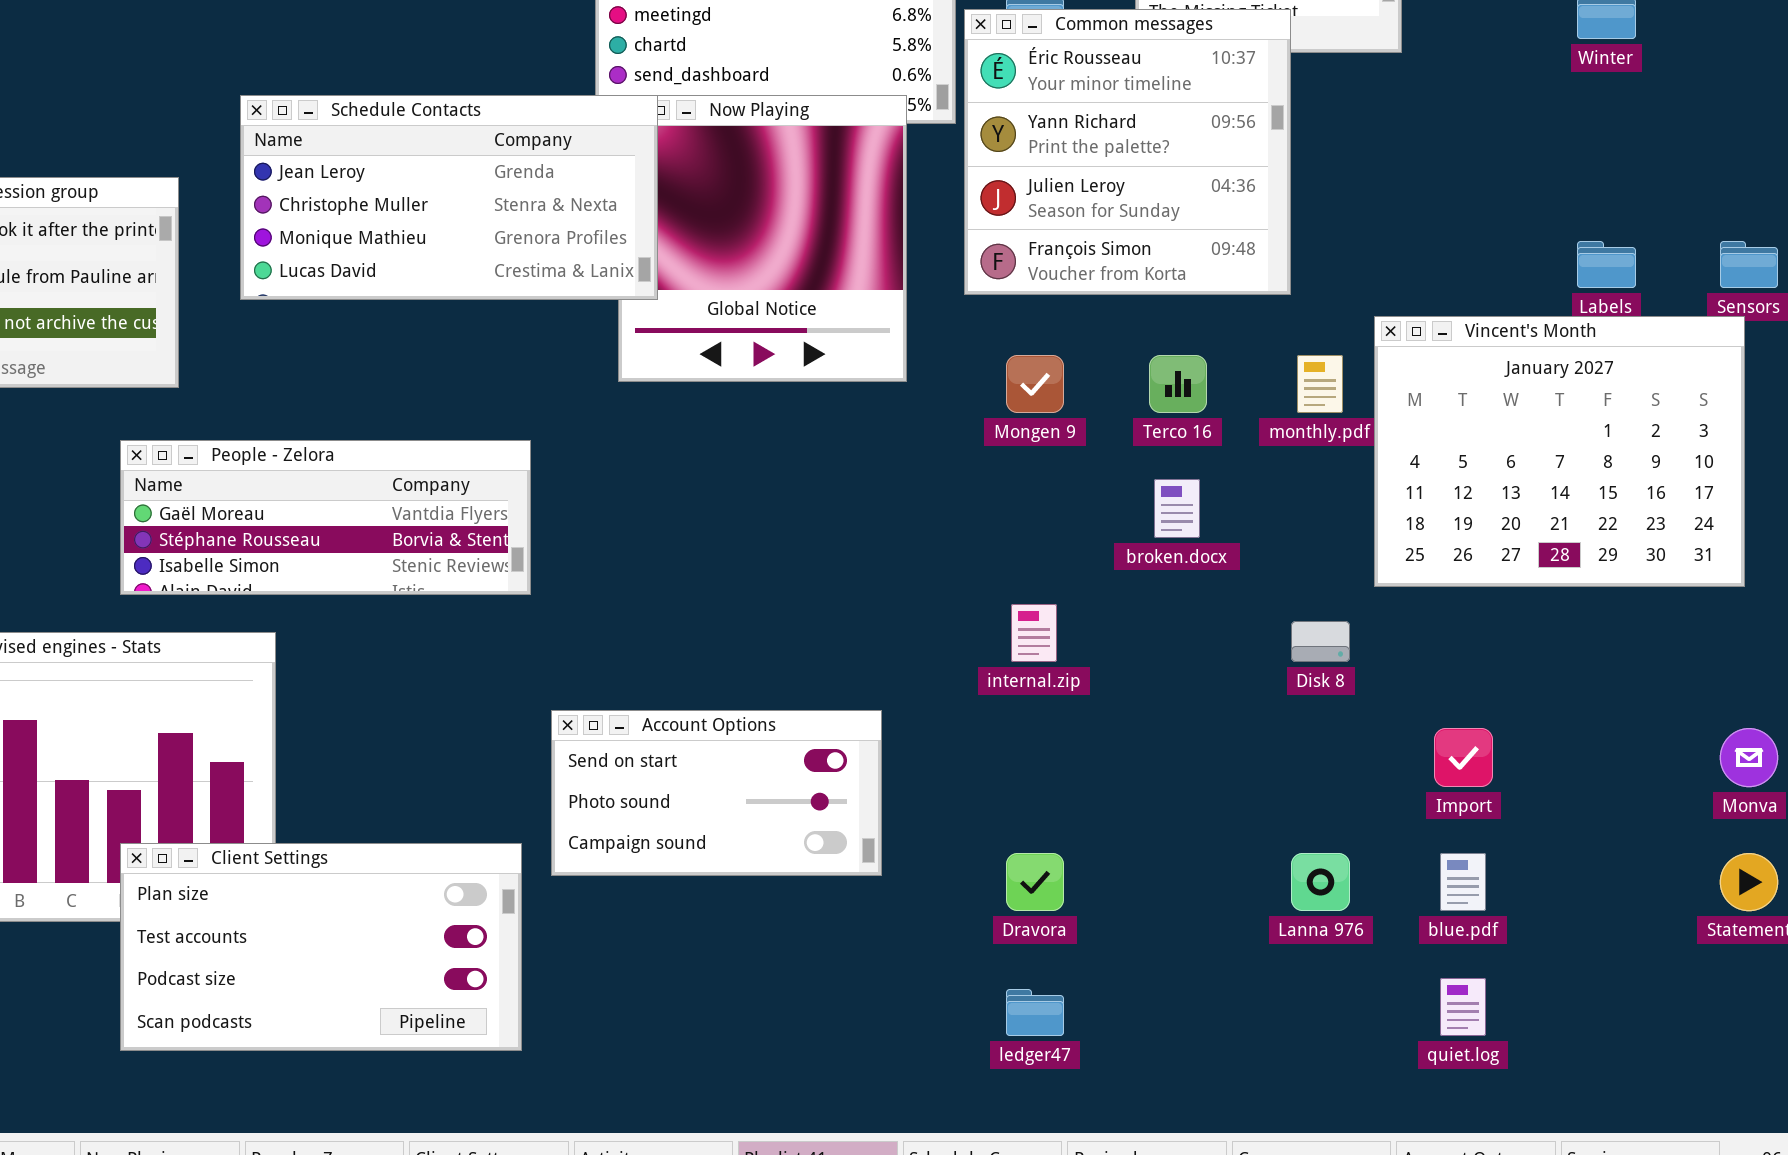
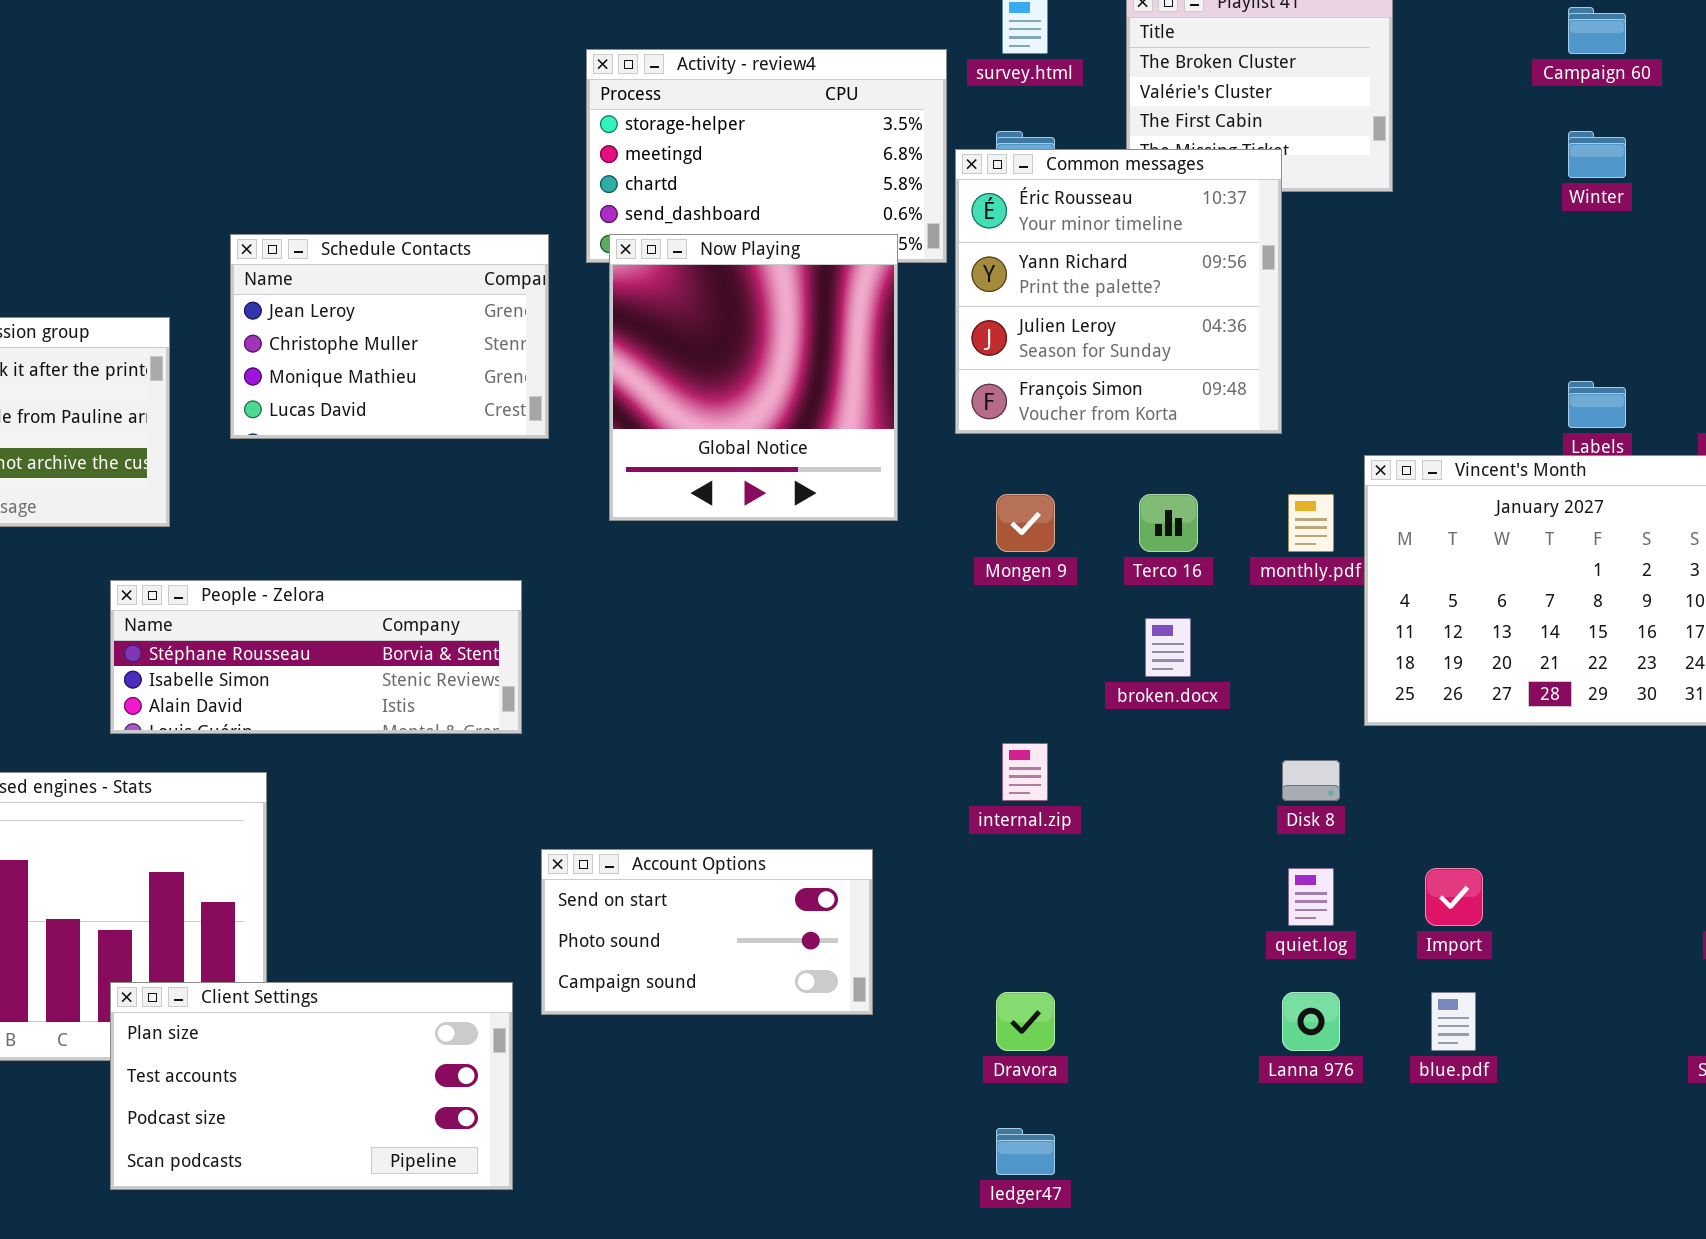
Schedule Contacts: [240,95,658,300] -> [230,234,549,439], resized
People - Zelora: [120,440,531,595] -> [110,580,522,734], scrolled down 1 row
quiet.log: [1440,978,1486,1036] -> [1288,868,1334,926], moved

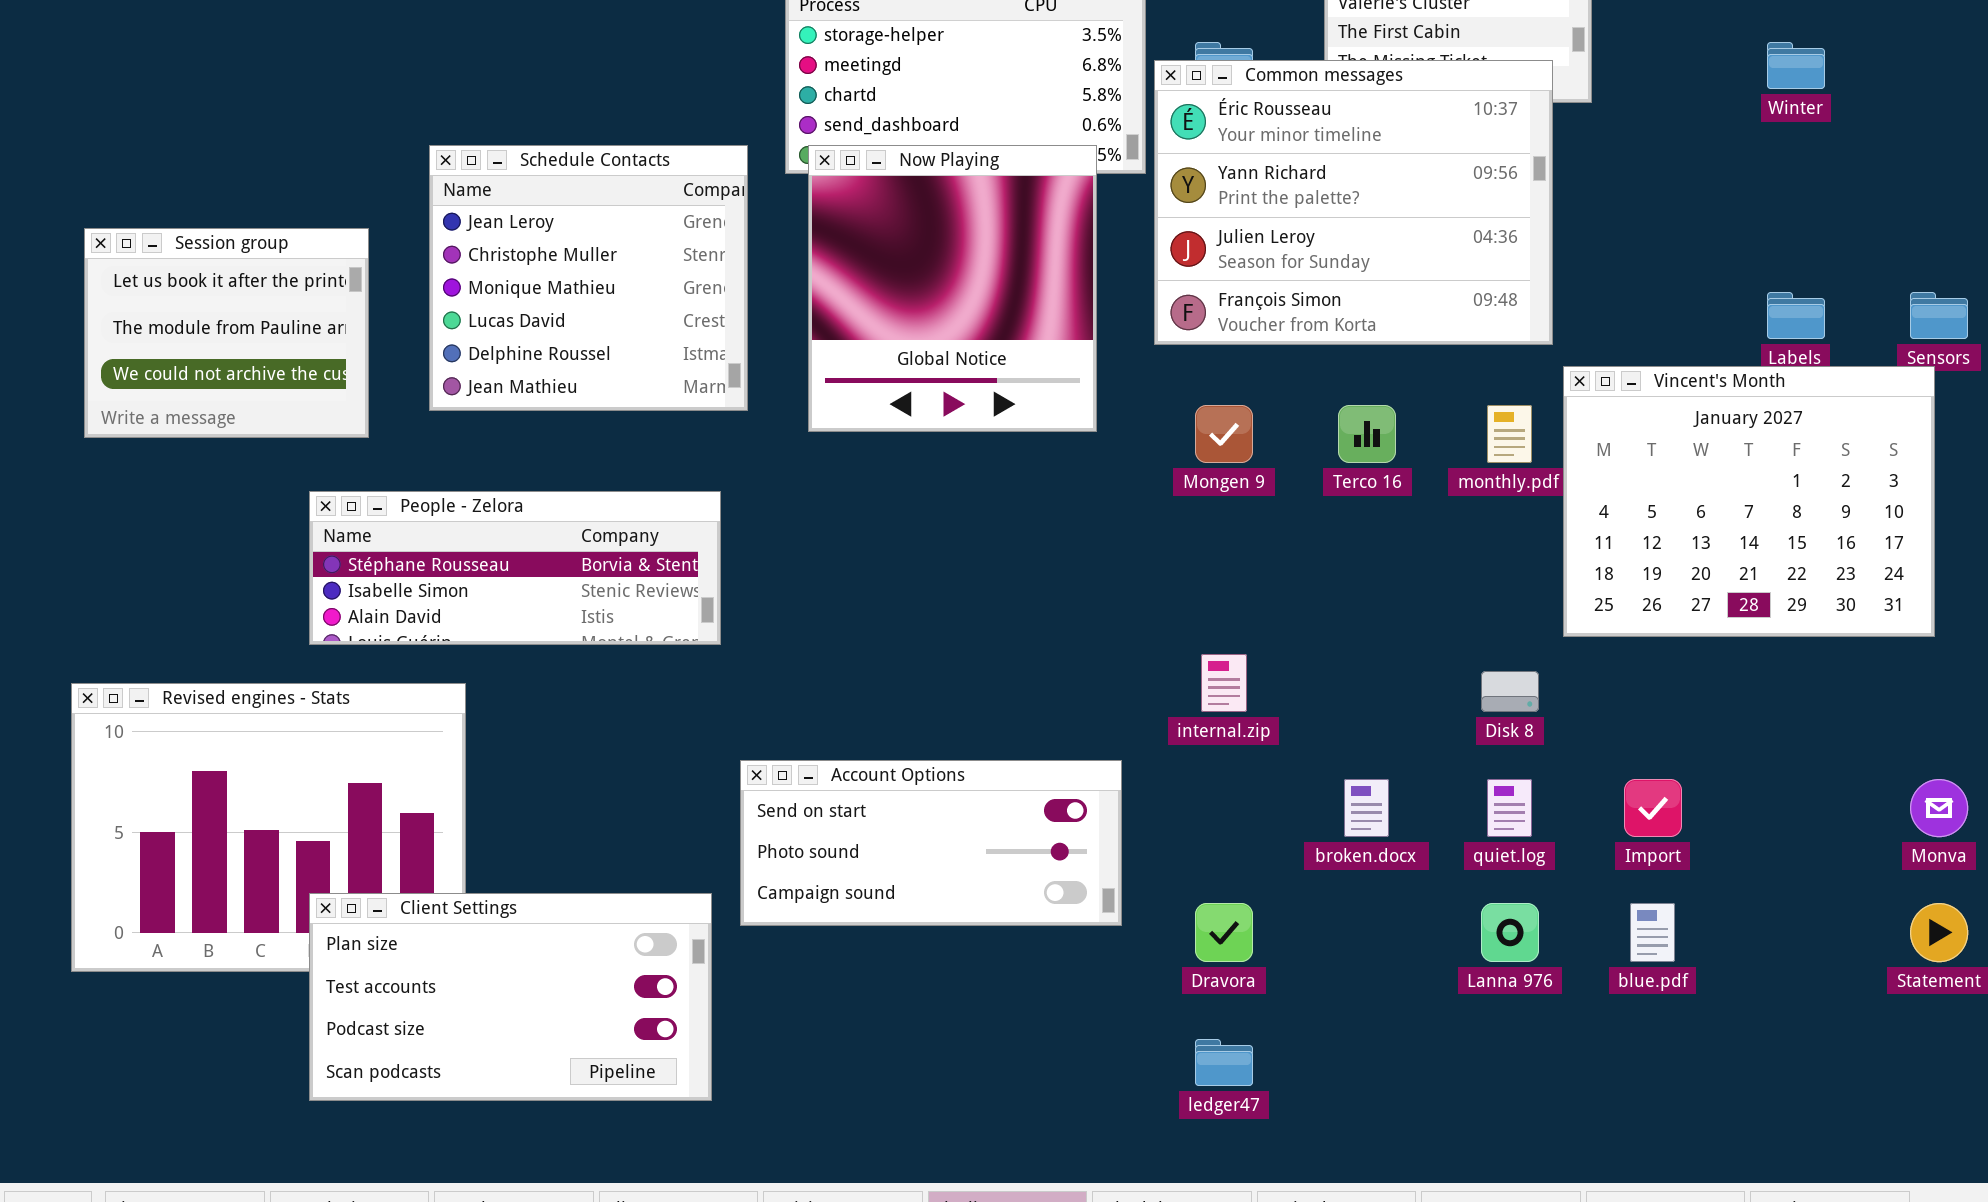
Common messages: [955,149,1282,434] -> [1154,60,1553,345], resized
Schedule Contacts: [230,234,549,439] -> [429,145,748,411], resized
broken.docx: [1145,618,1191,677] -> [1344,779,1389,837], moved
Account Options: [541,849,873,1015] -> [740,760,1122,926], resized

